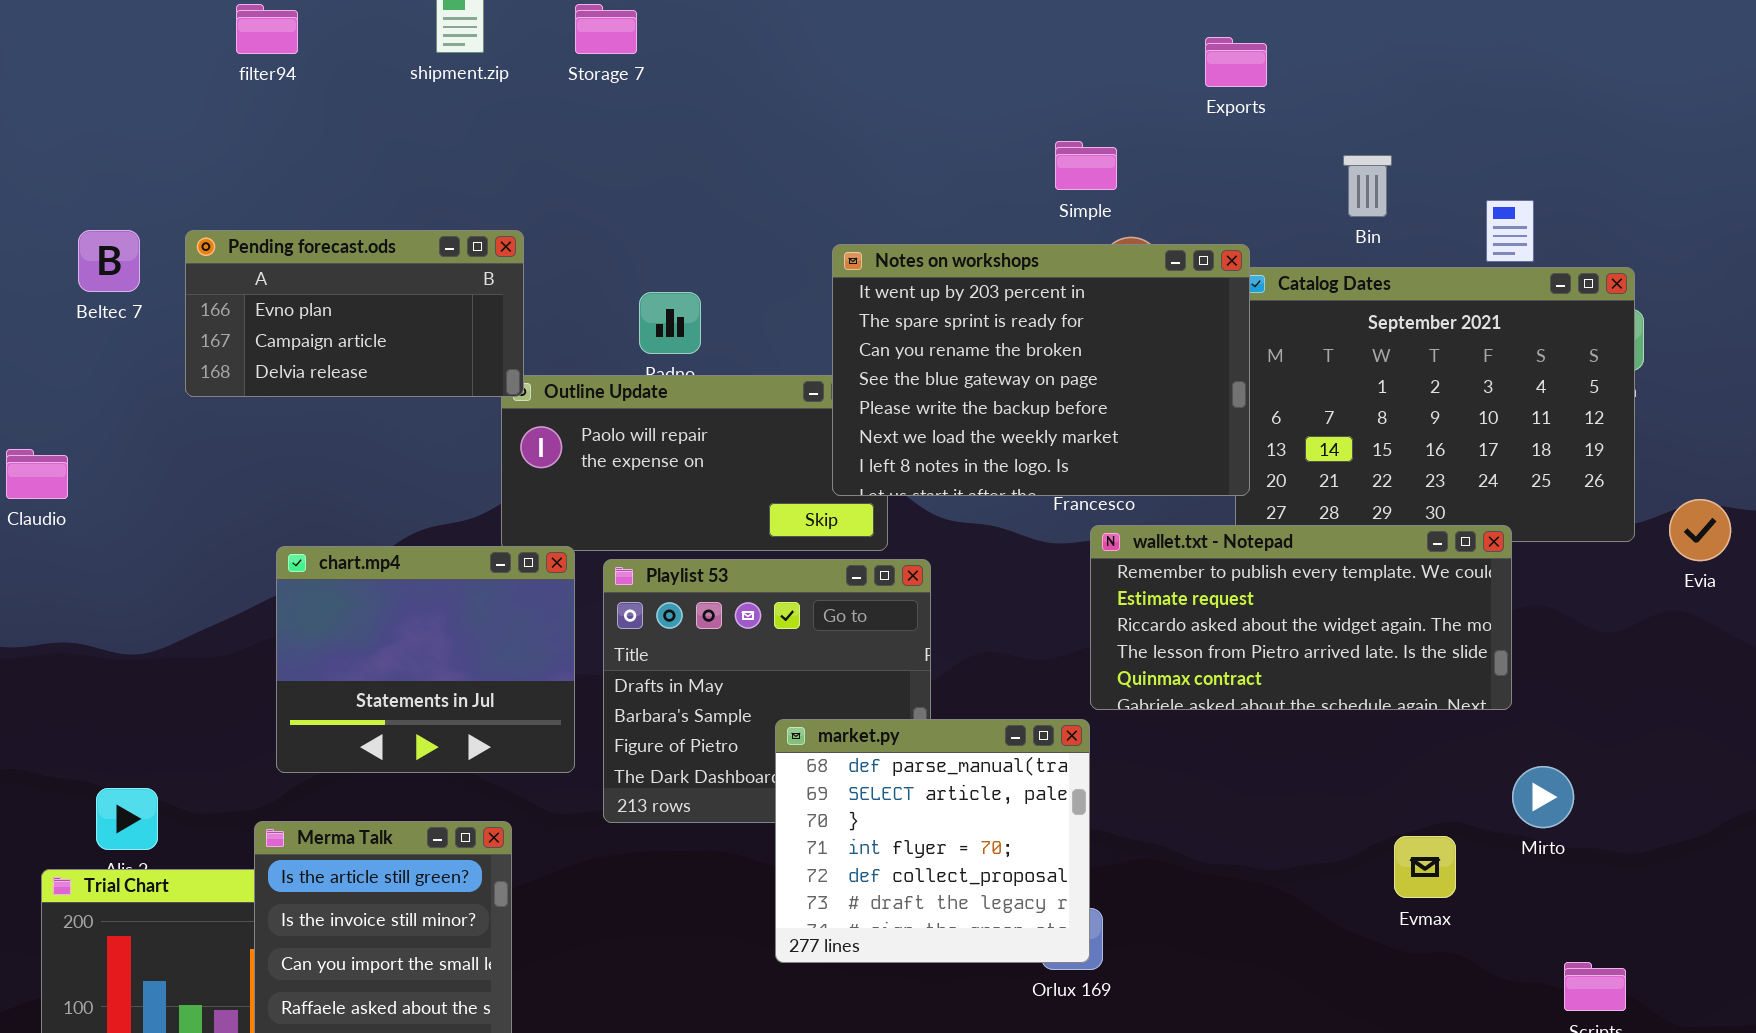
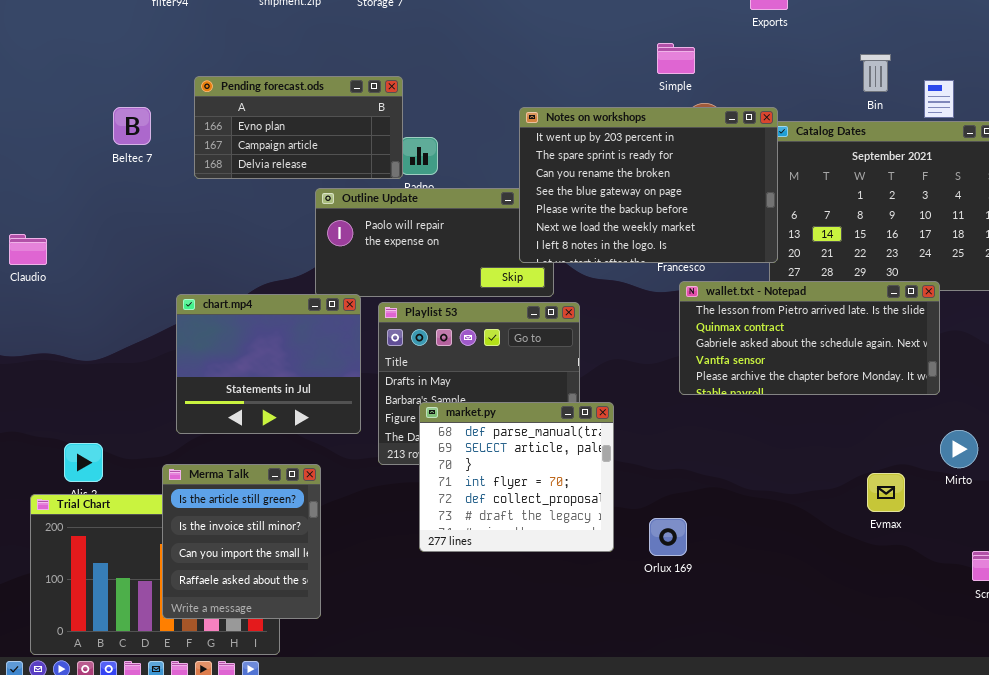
Bin: [1343,155,1392,217] -> [860,54,891,92], moved
Beltec 7: [78,230,140,292] -> [113,107,151,145], moved
Pending forecast.ods: [185,230,524,397] -> [194,76,403,179], moved
wallet.txt - Notepad: [1090,525,1512,710] -> [679,281,940,395], scrolled down 3 rows
market.py: [775,719,1090,963] -> [419,402,614,552], moved

